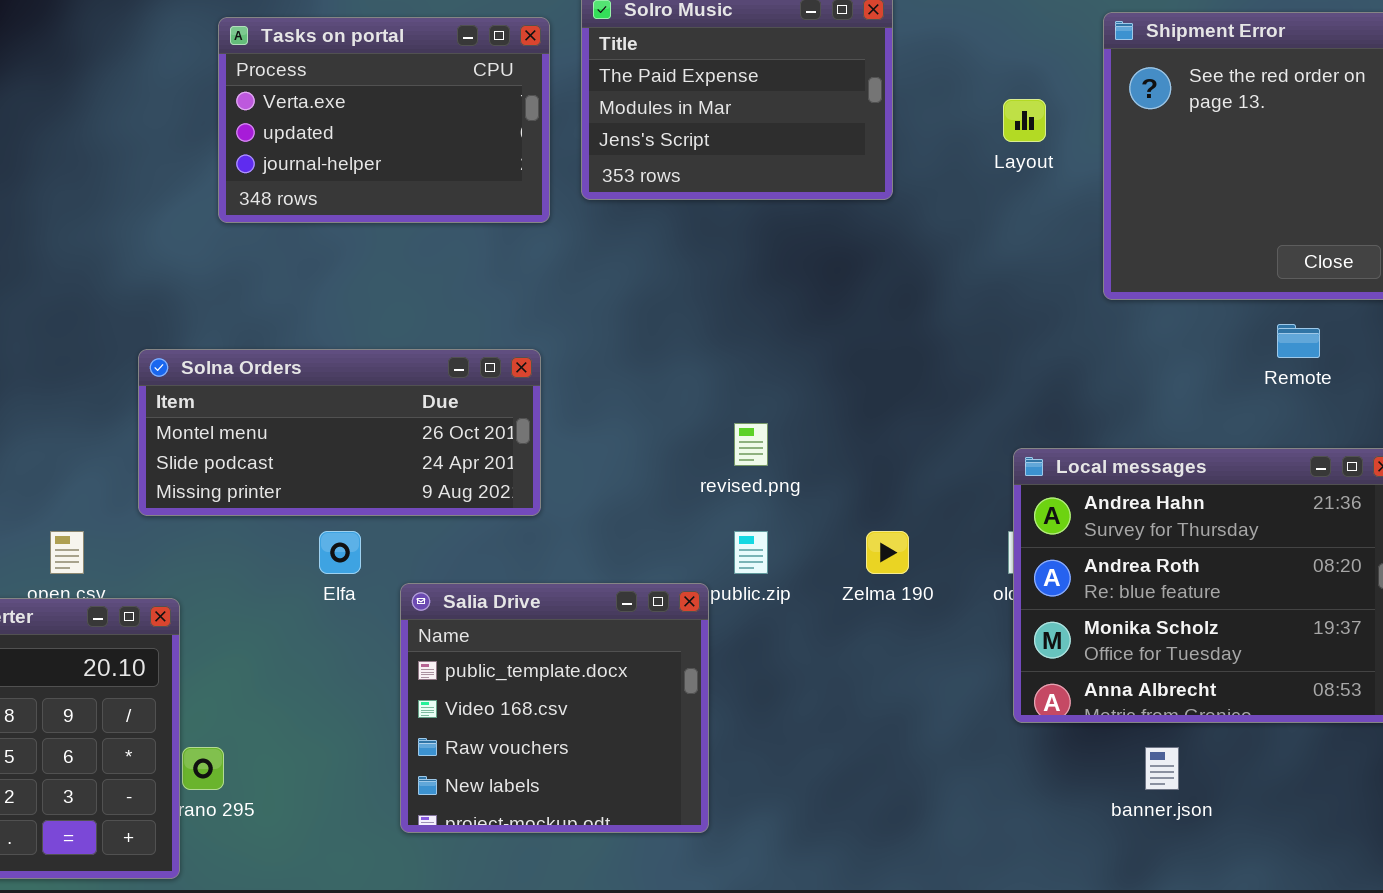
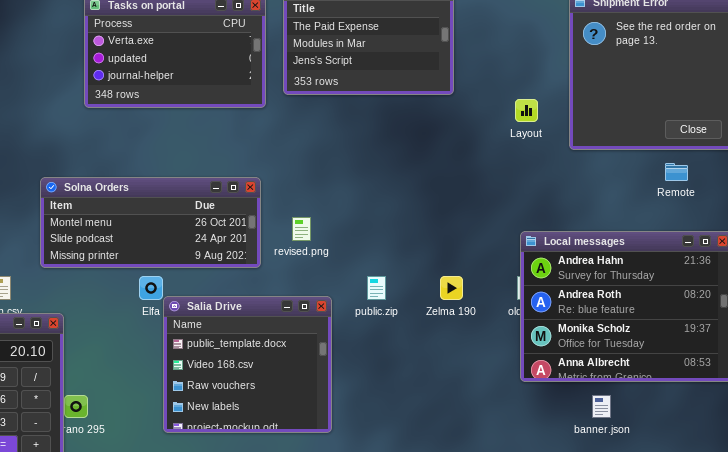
Layout: [1003,99,1046,142] -> [515,99,538,122], moved
revised.png: [734,423,768,466] -> [292,217,311,241], moved
Salia Drive: [400,583,709,833] -> [163,296,332,433], moved

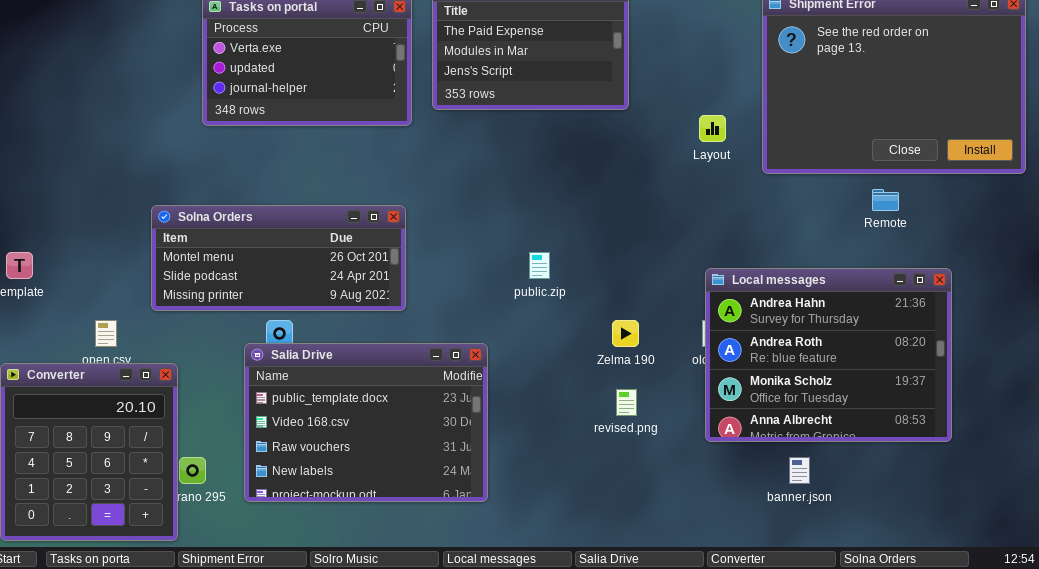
revised.png: [292,217,311,241] -> [616,389,637,416], moved
public.zip: [367,276,386,300] -> [529,252,550,279], moved
Salia Drive: [163,296,332,433] -> [244,343,488,502], resized

